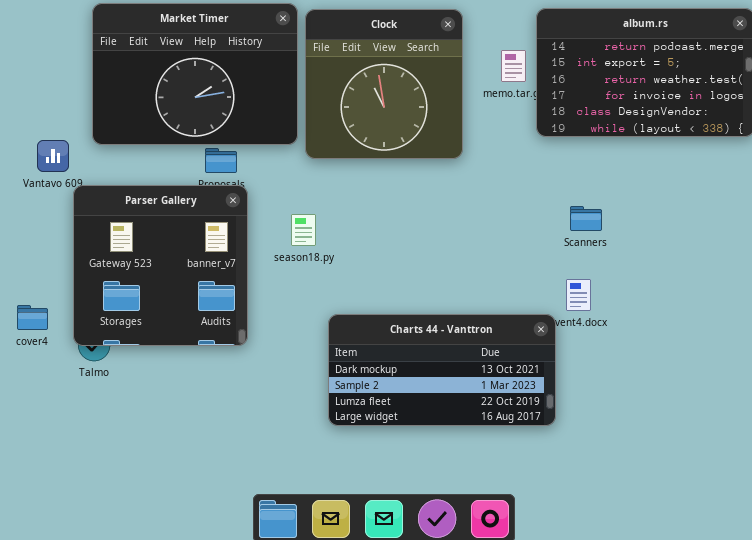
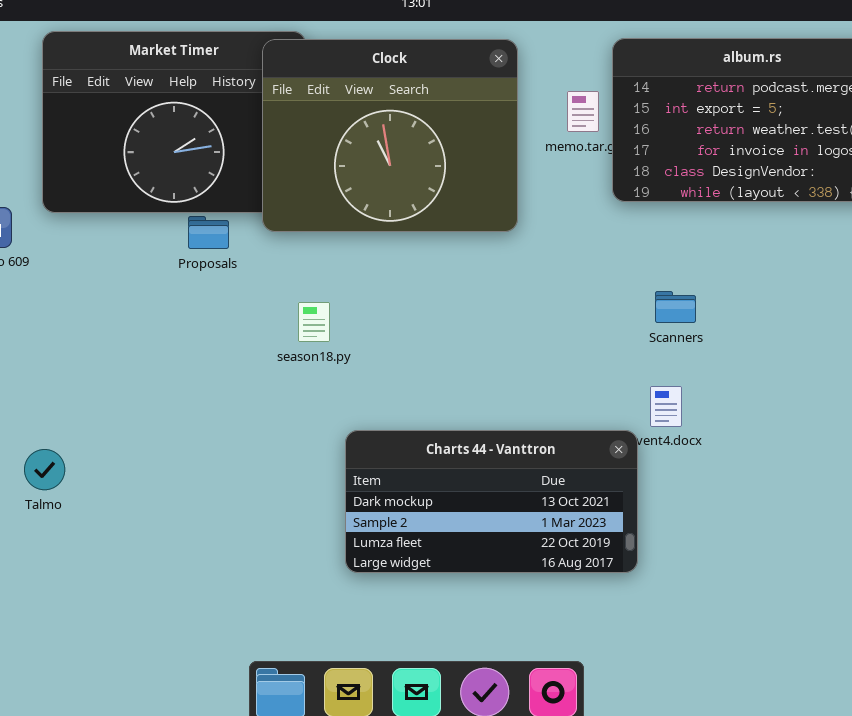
Clock: [305,9,463,159] -> [262,39,518,232], resized
Parser Gallery: [73,185,248,346] -> none, closed

